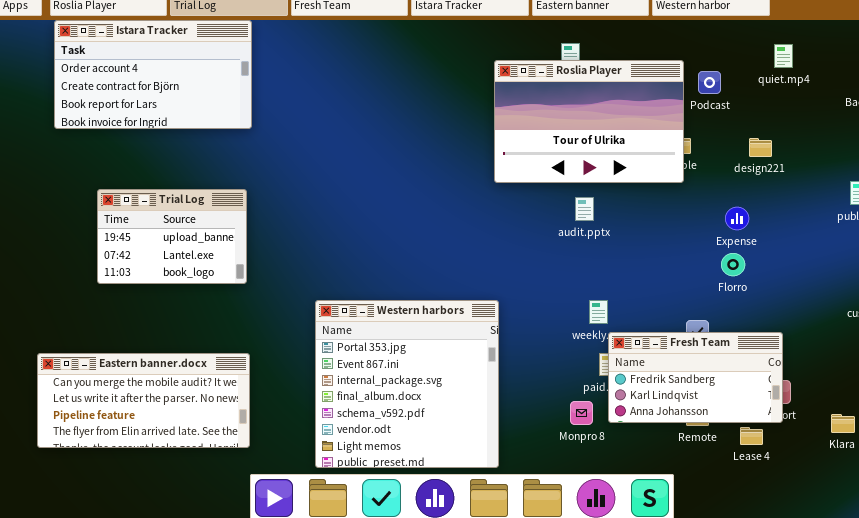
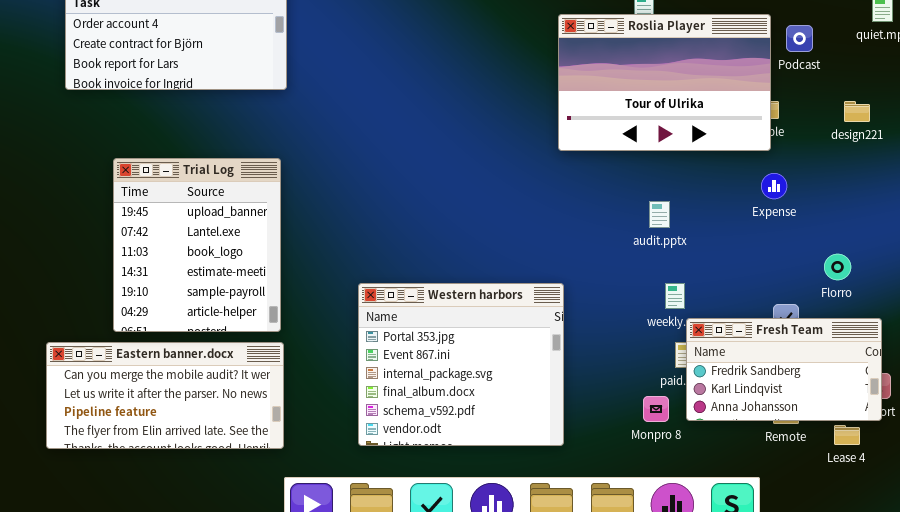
Trial Log: [97,189,247,284] -> [113,158,281,332], resized
audit.pptx: [575,197,594,221] -> [649,201,670,228], moved
Expense: [725,207,749,230] -> [761,173,787,199], moved
Florro: [721,253,745,276] -> [824,254,851,280], moved
Western harbors: [315,300,499,468] -> [358,283,564,446], resized

